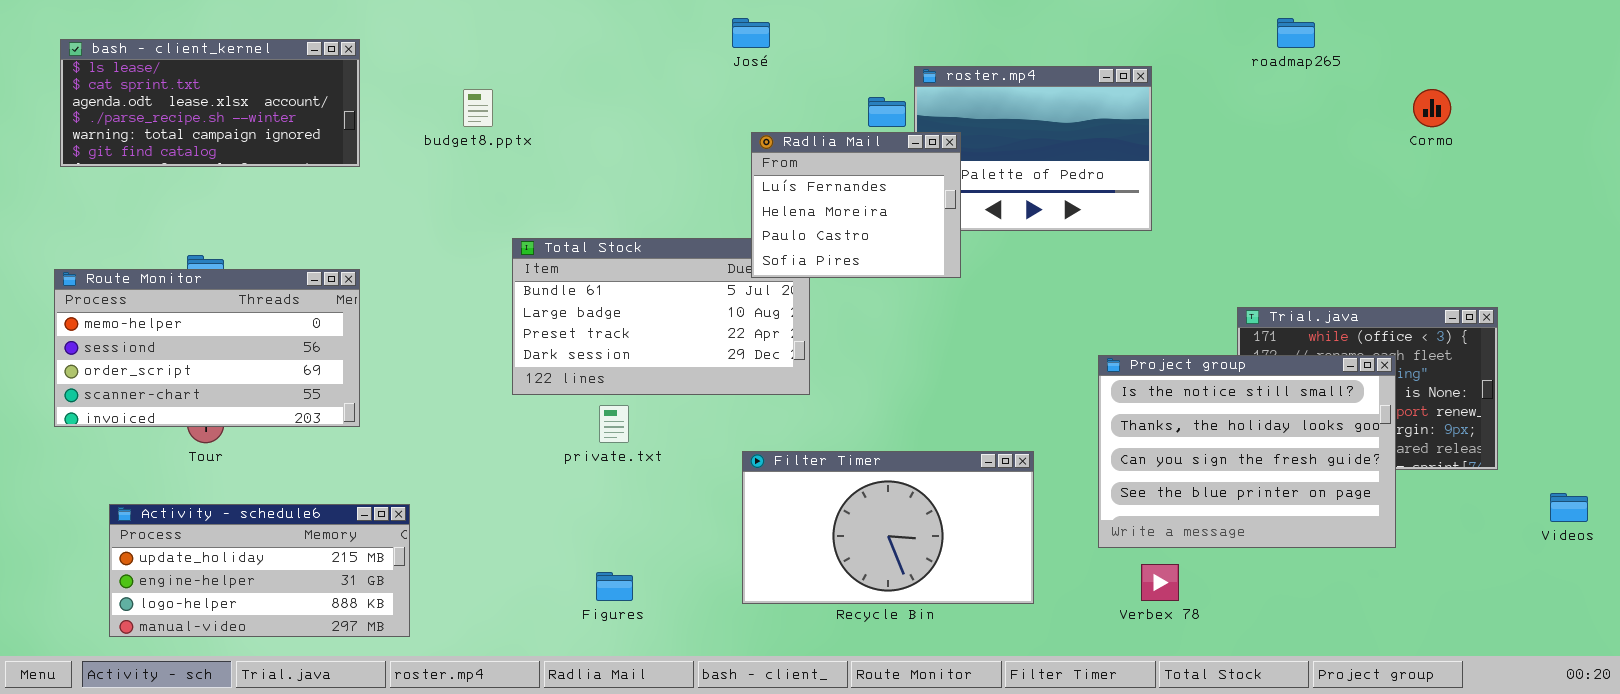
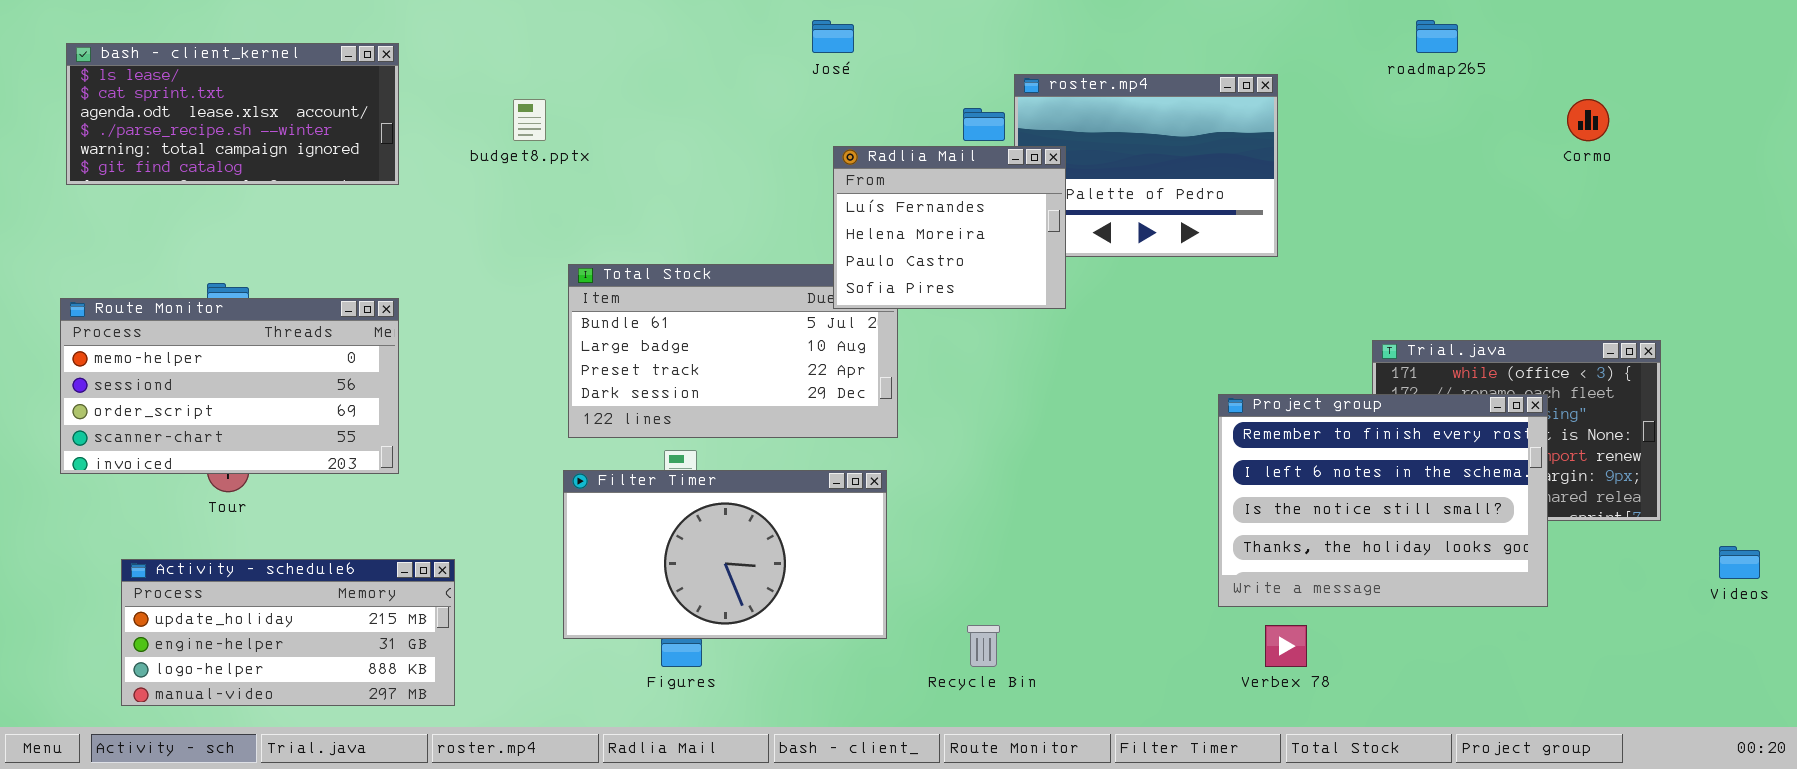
Project group: [1098,355,1396,548] -> [1218,394,1548,607], scrolled up 2 rows
Filter Timer: [742,451,1034,604] -> [563,470,887,639], moved

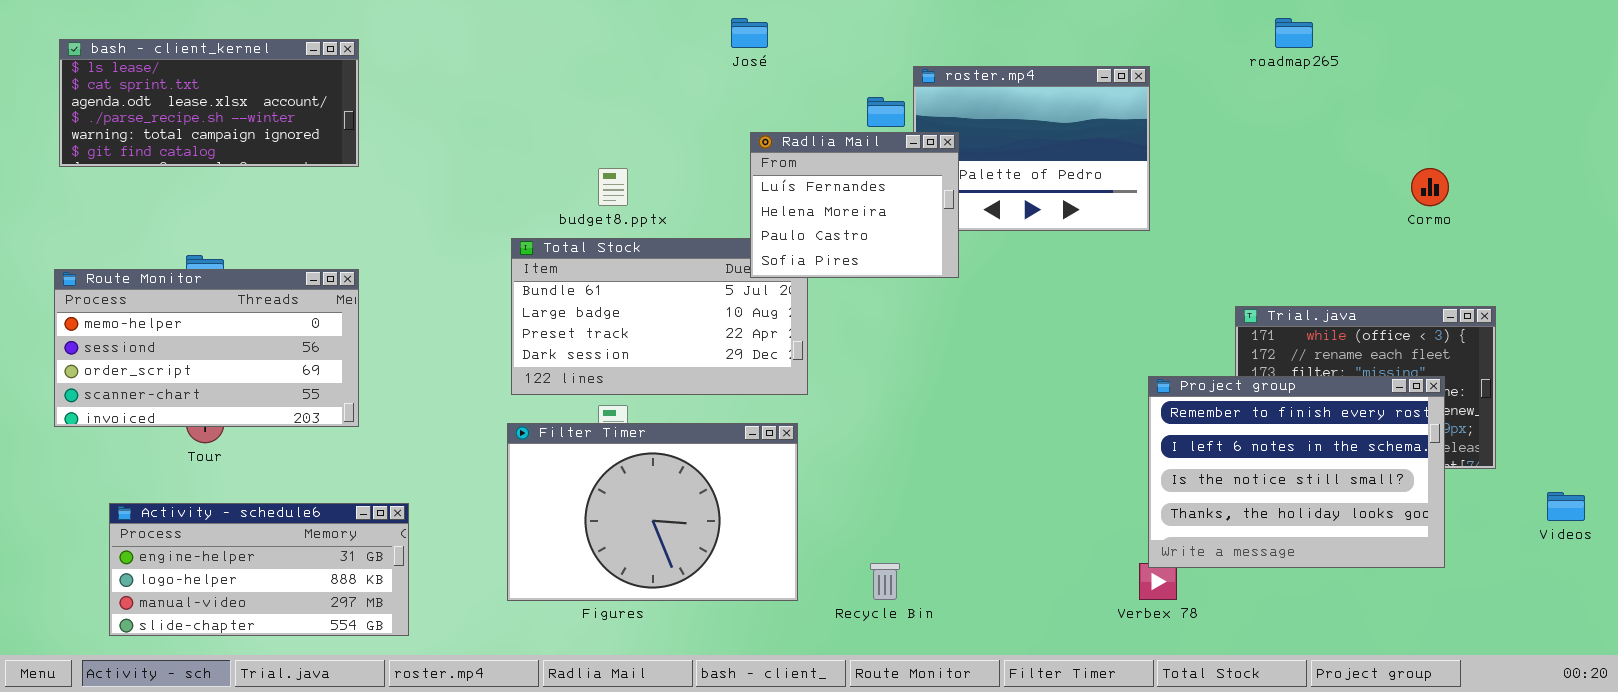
budget8.pptx: [513,99,546,141] -> [598,168,628,206], moved
Cormo: [1567,99,1609,141] -> [1411,168,1449,206], moved
Project group: [1218,394,1548,607] -> [1148,376,1445,568], moved
Filter Timer: [563,470,887,639] -> [507,423,798,601], resized
Activity - schedule6: [121,559,455,706] -> [109,503,409,636], scrolled down 1 row

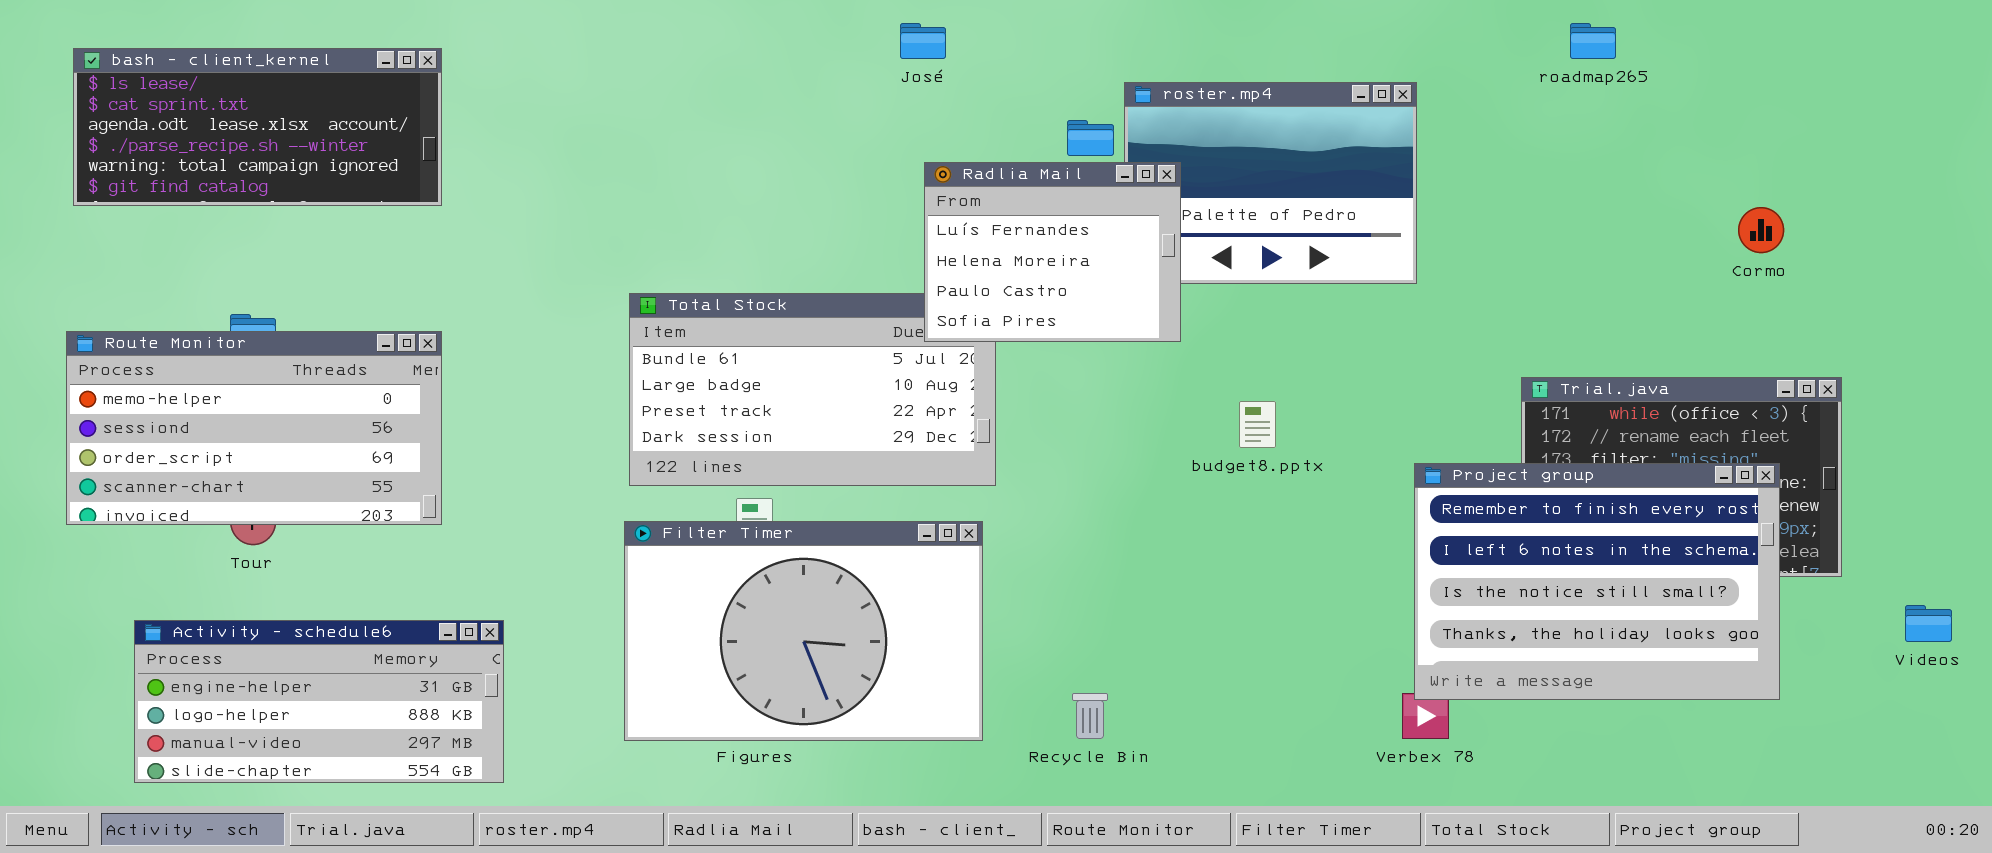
budget8.pptx: [598,168,628,206] -> [1239,401,1276,448], moved

